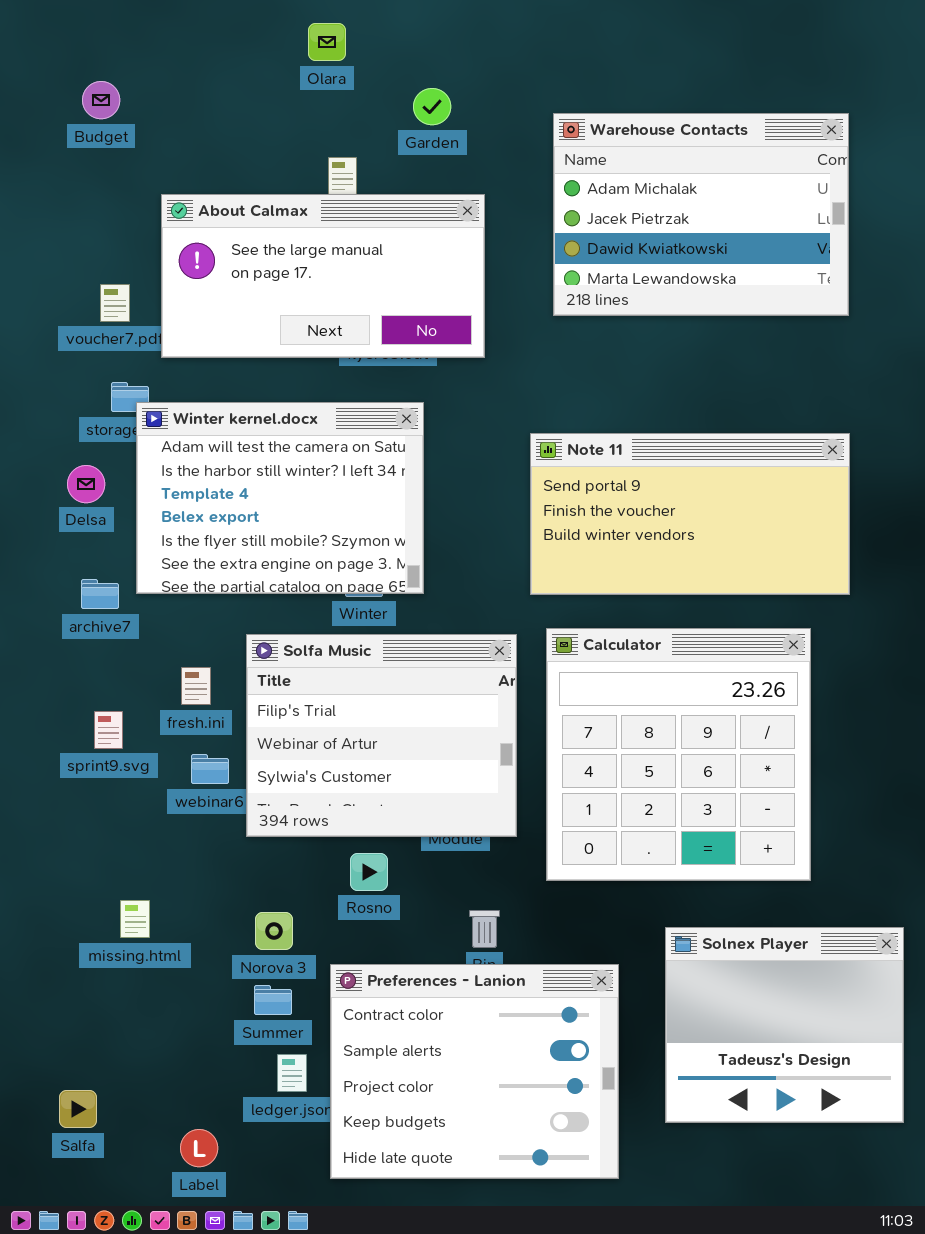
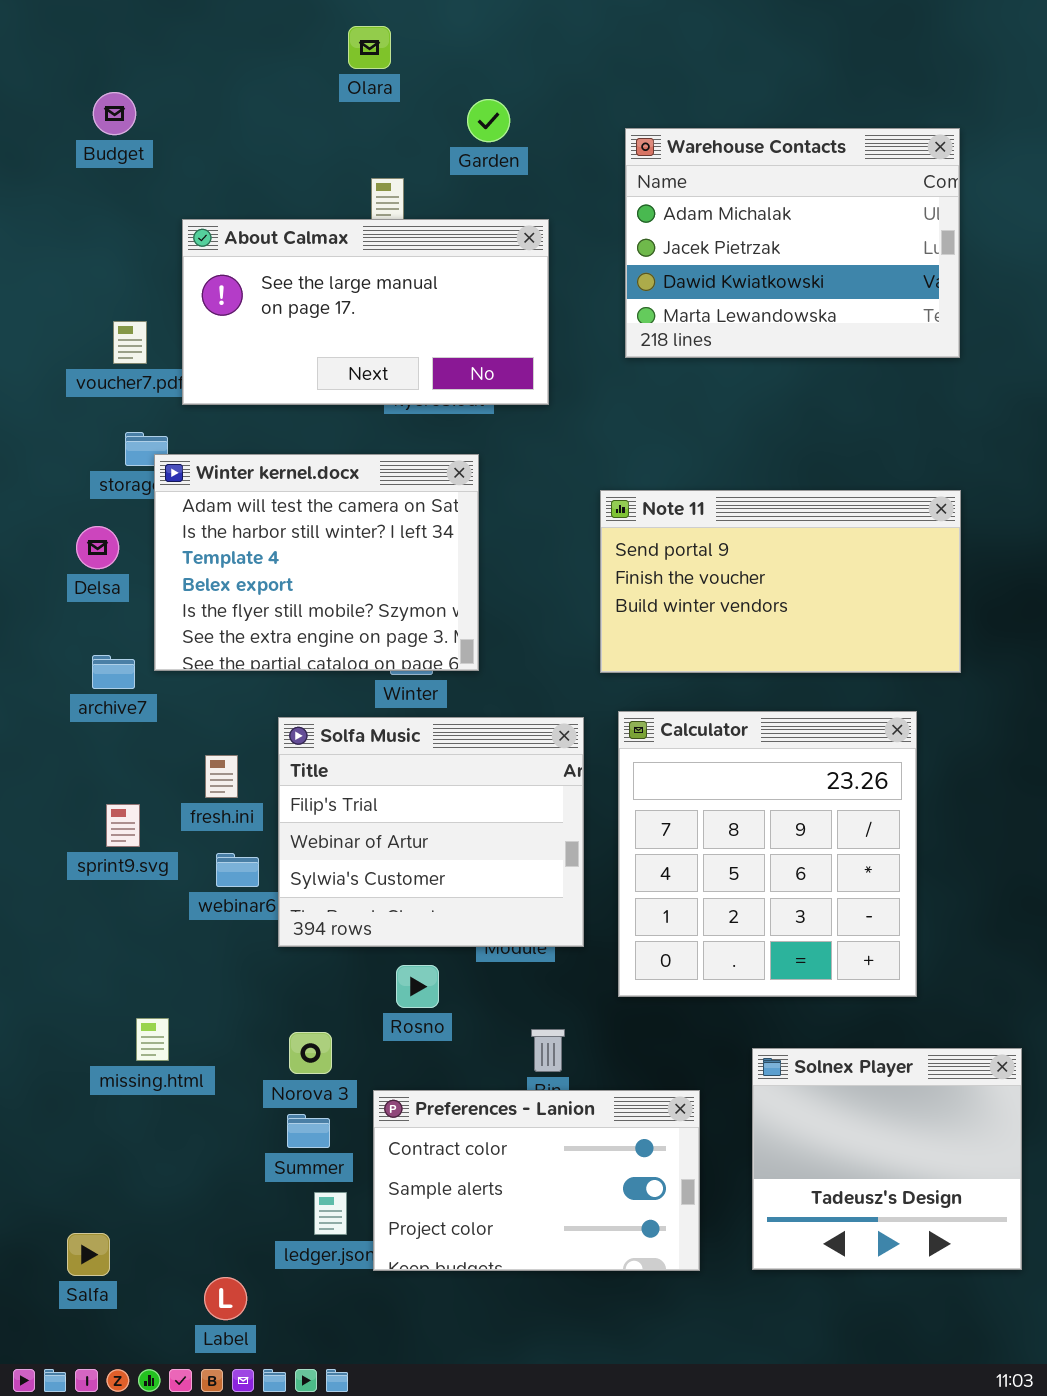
Preferences - Lanion: [330,964,619,1179] -> [373,1090,700,1271], resized

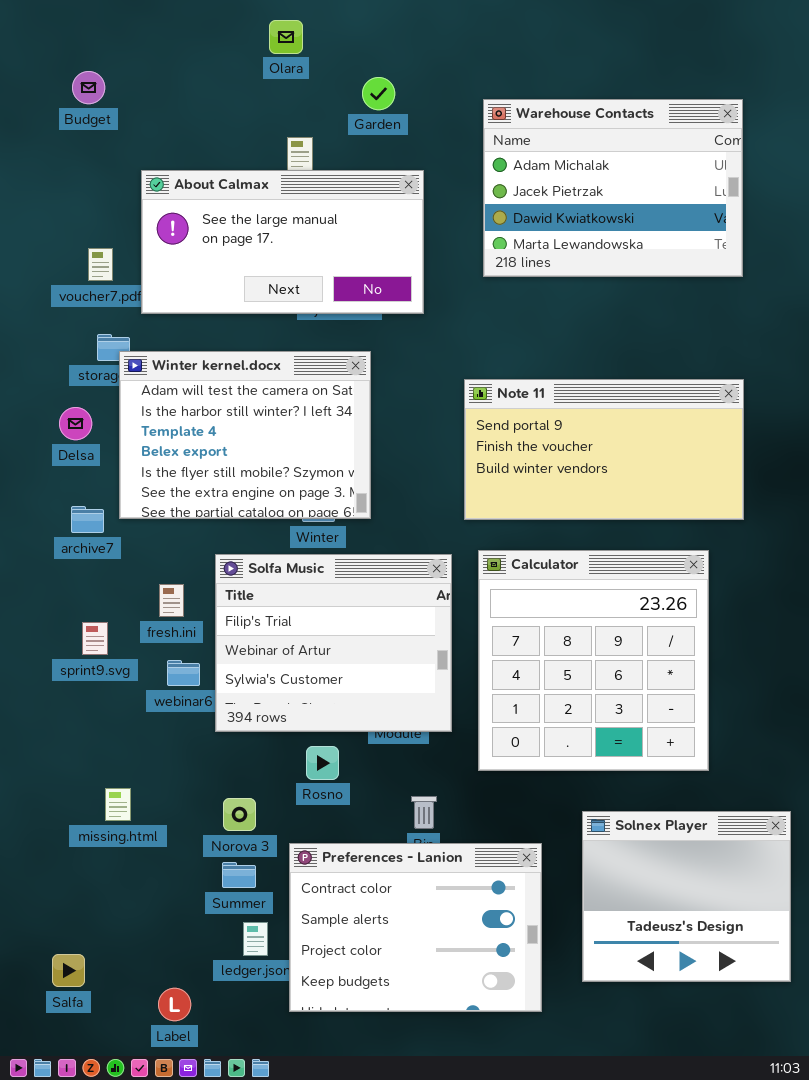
Preferences - Lanion: [373,1090,700,1271] -> [289,843,542,1012], resized

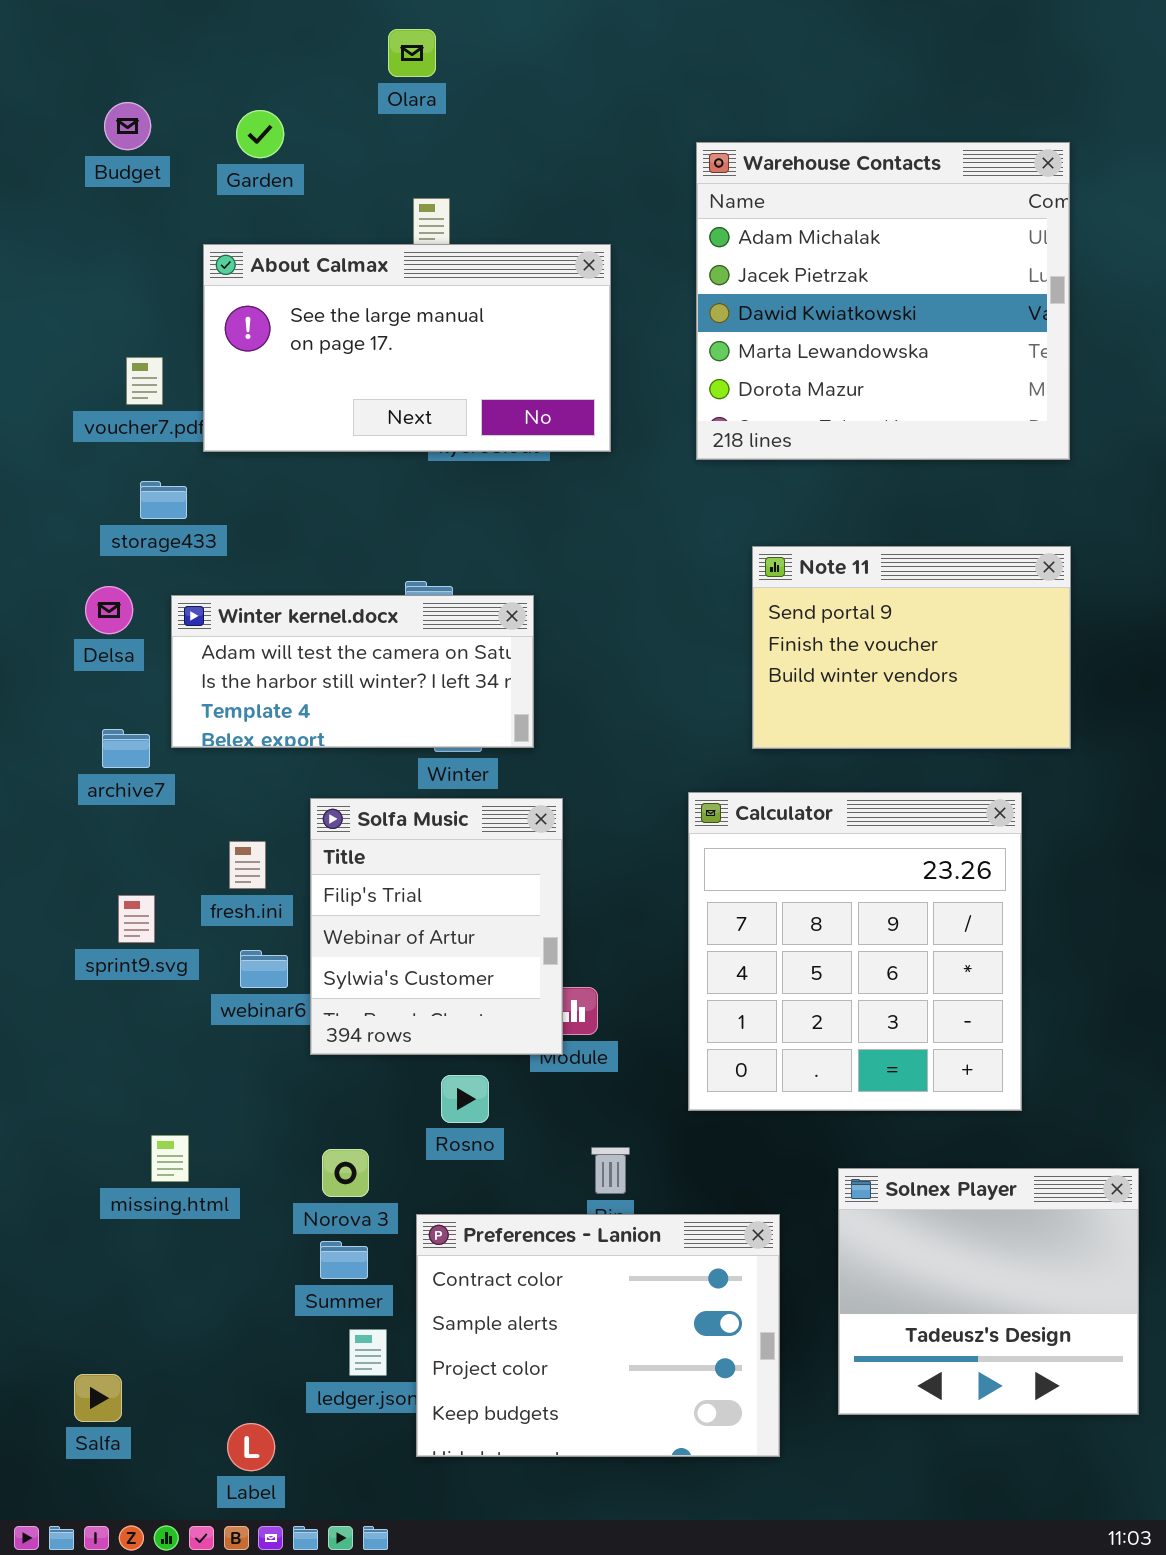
Garden: [362,77,395,110] -> [236,110,284,158], moved
Warehouse Contacts: [483,99,743,277] -> [696,142,1070,460], resized
Winter kernel.docx: [119,351,371,519] -> [171,595,534,748], resized
Note 11: [464,379,744,520] -> [752,546,1071,749], resized
Solfa Music: [215,554,452,732] -> [310,798,563,1055], resized

